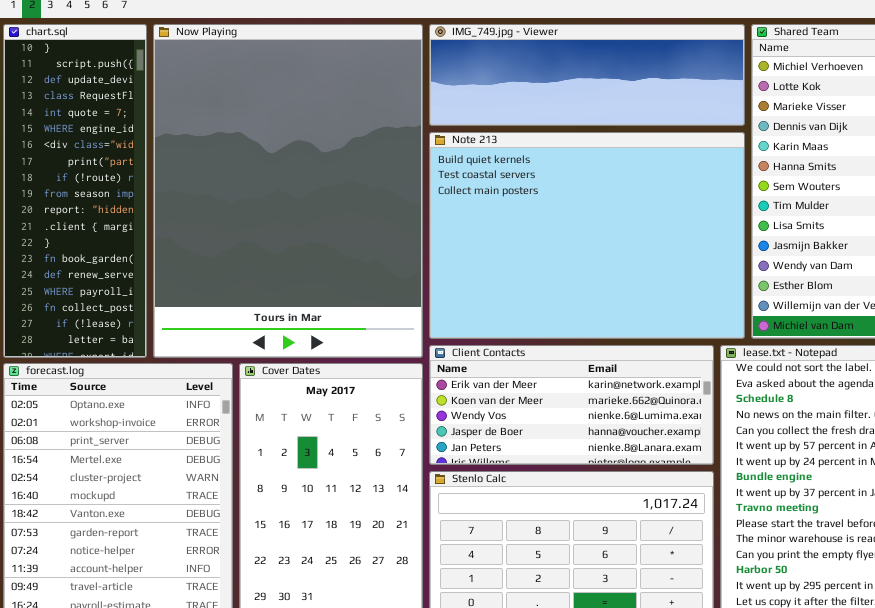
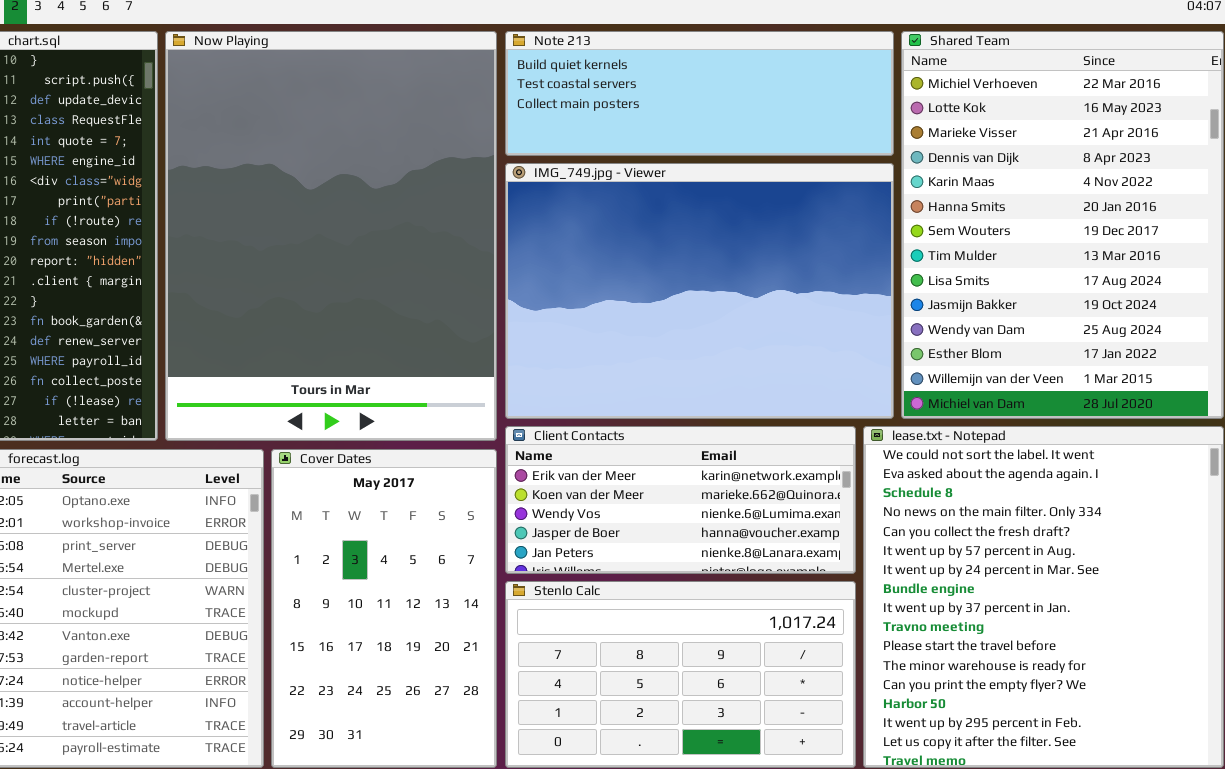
IMG_749.jpg - Viewer: [429,24,745,126] -> [505,163,894,419], moved, resized
Note 213: [429,132,745,339] -> [505,31,894,156], moved, resized

